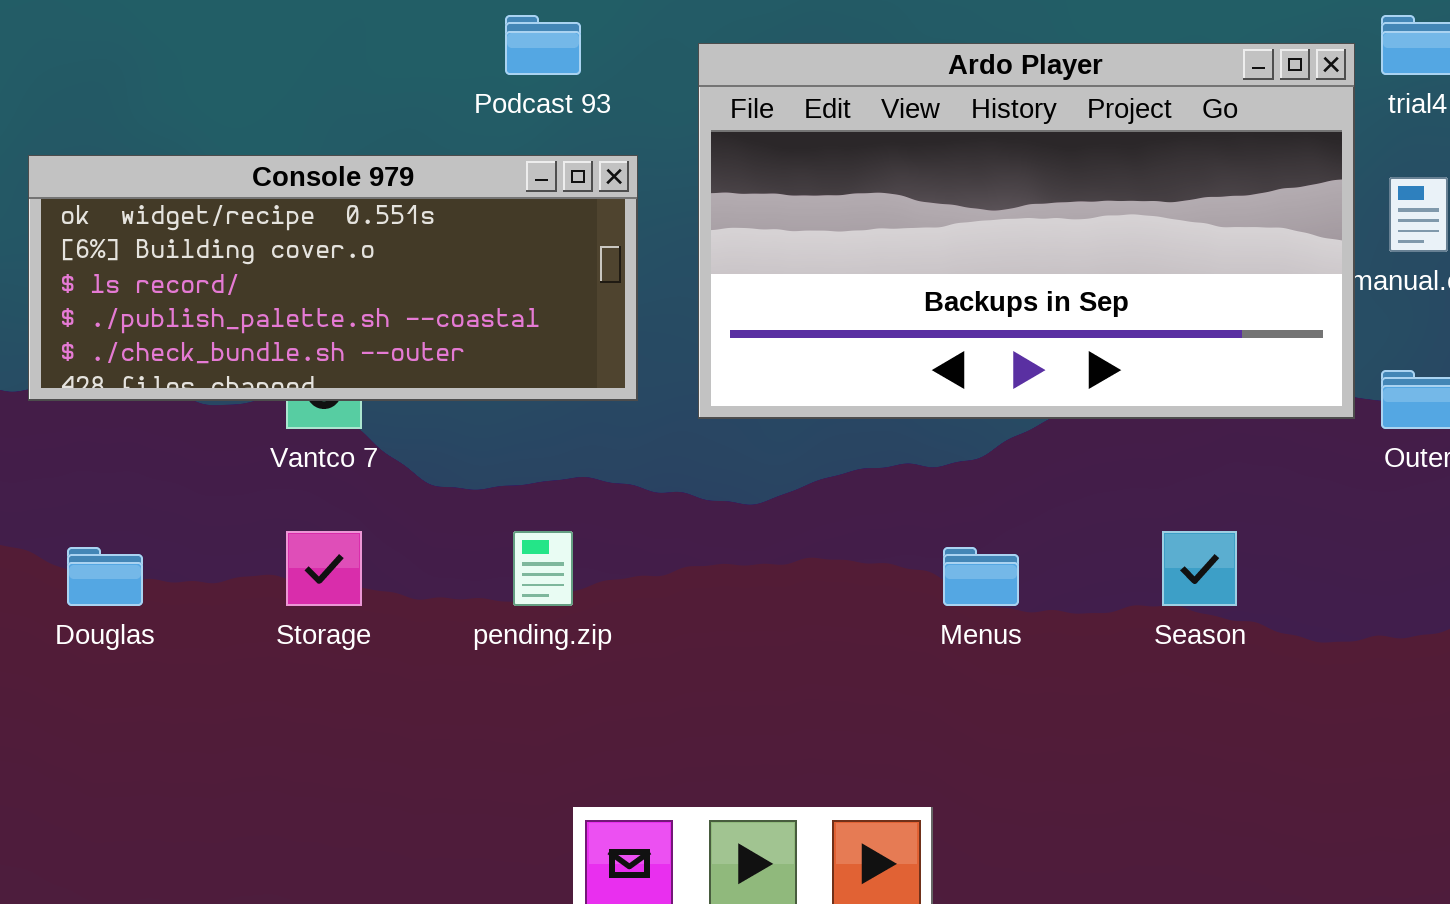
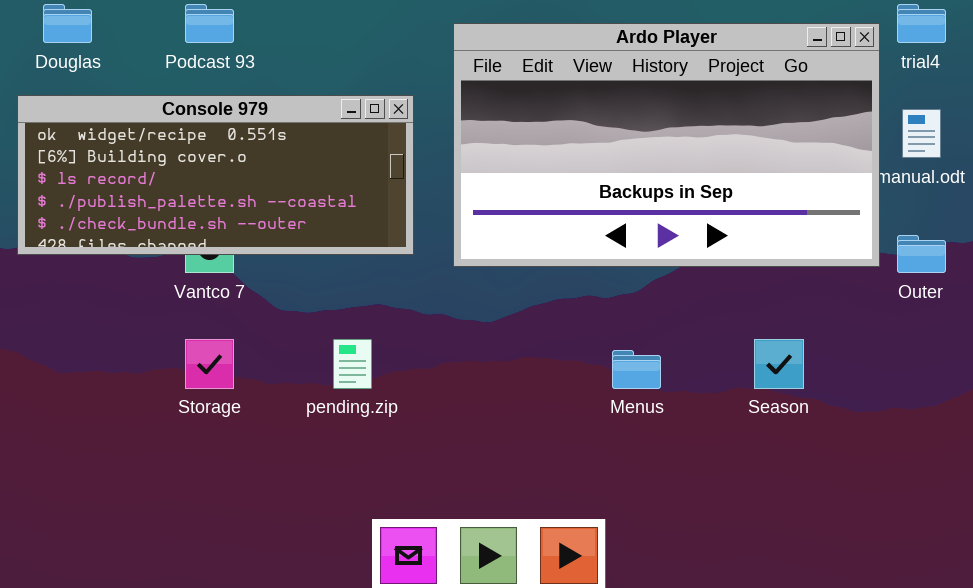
Podcast 93: [505,15,581,75] -> [185,4,234,43], moved
Douglas: [67,547,143,606] -> [43,4,92,43], moved

